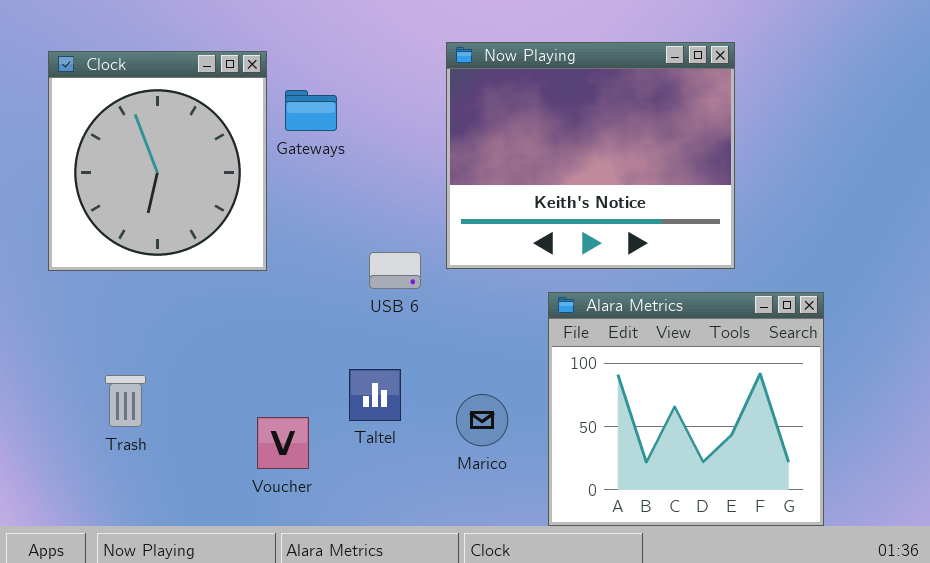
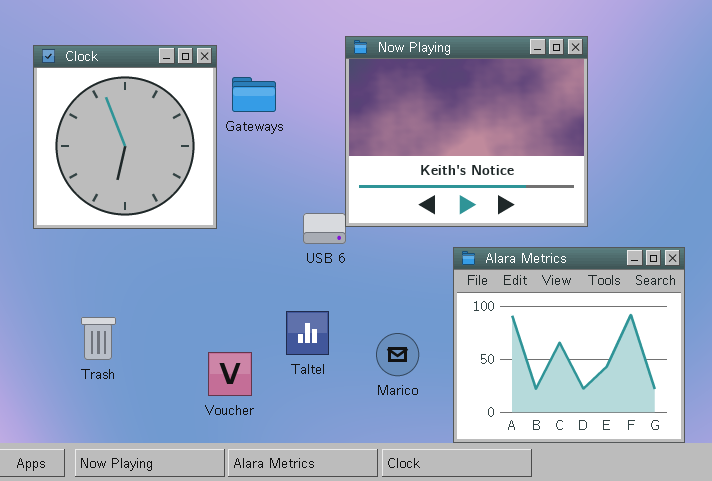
Now Playing: [446,42,735,269] -> [345,36,588,227], moved

